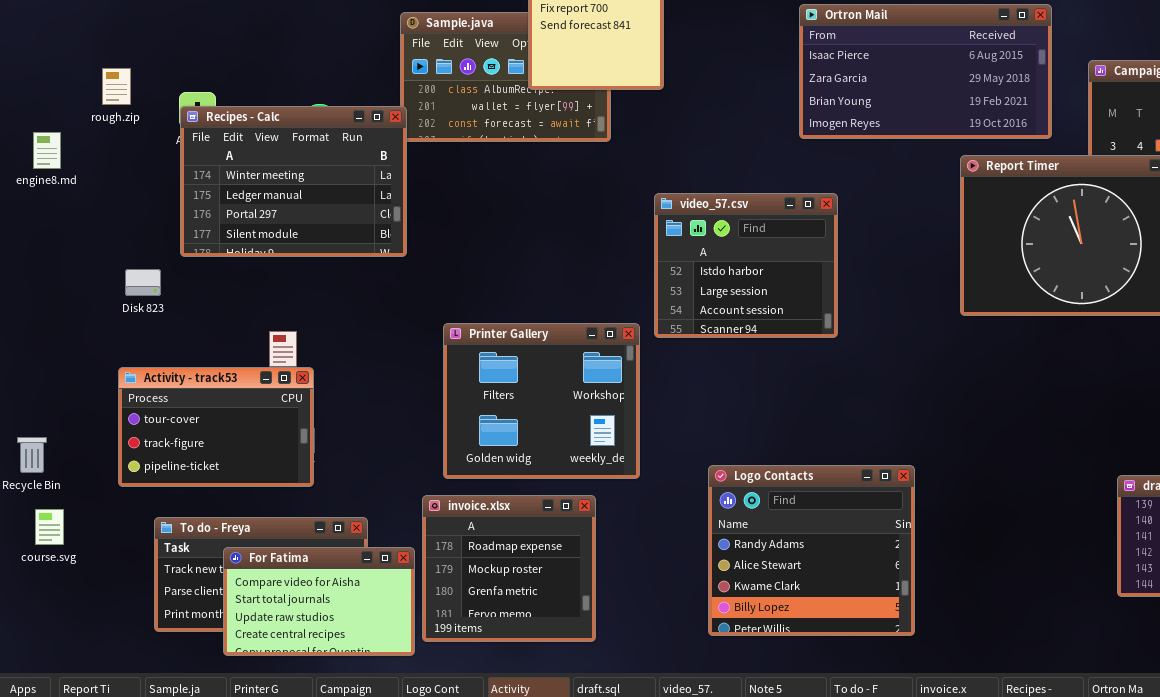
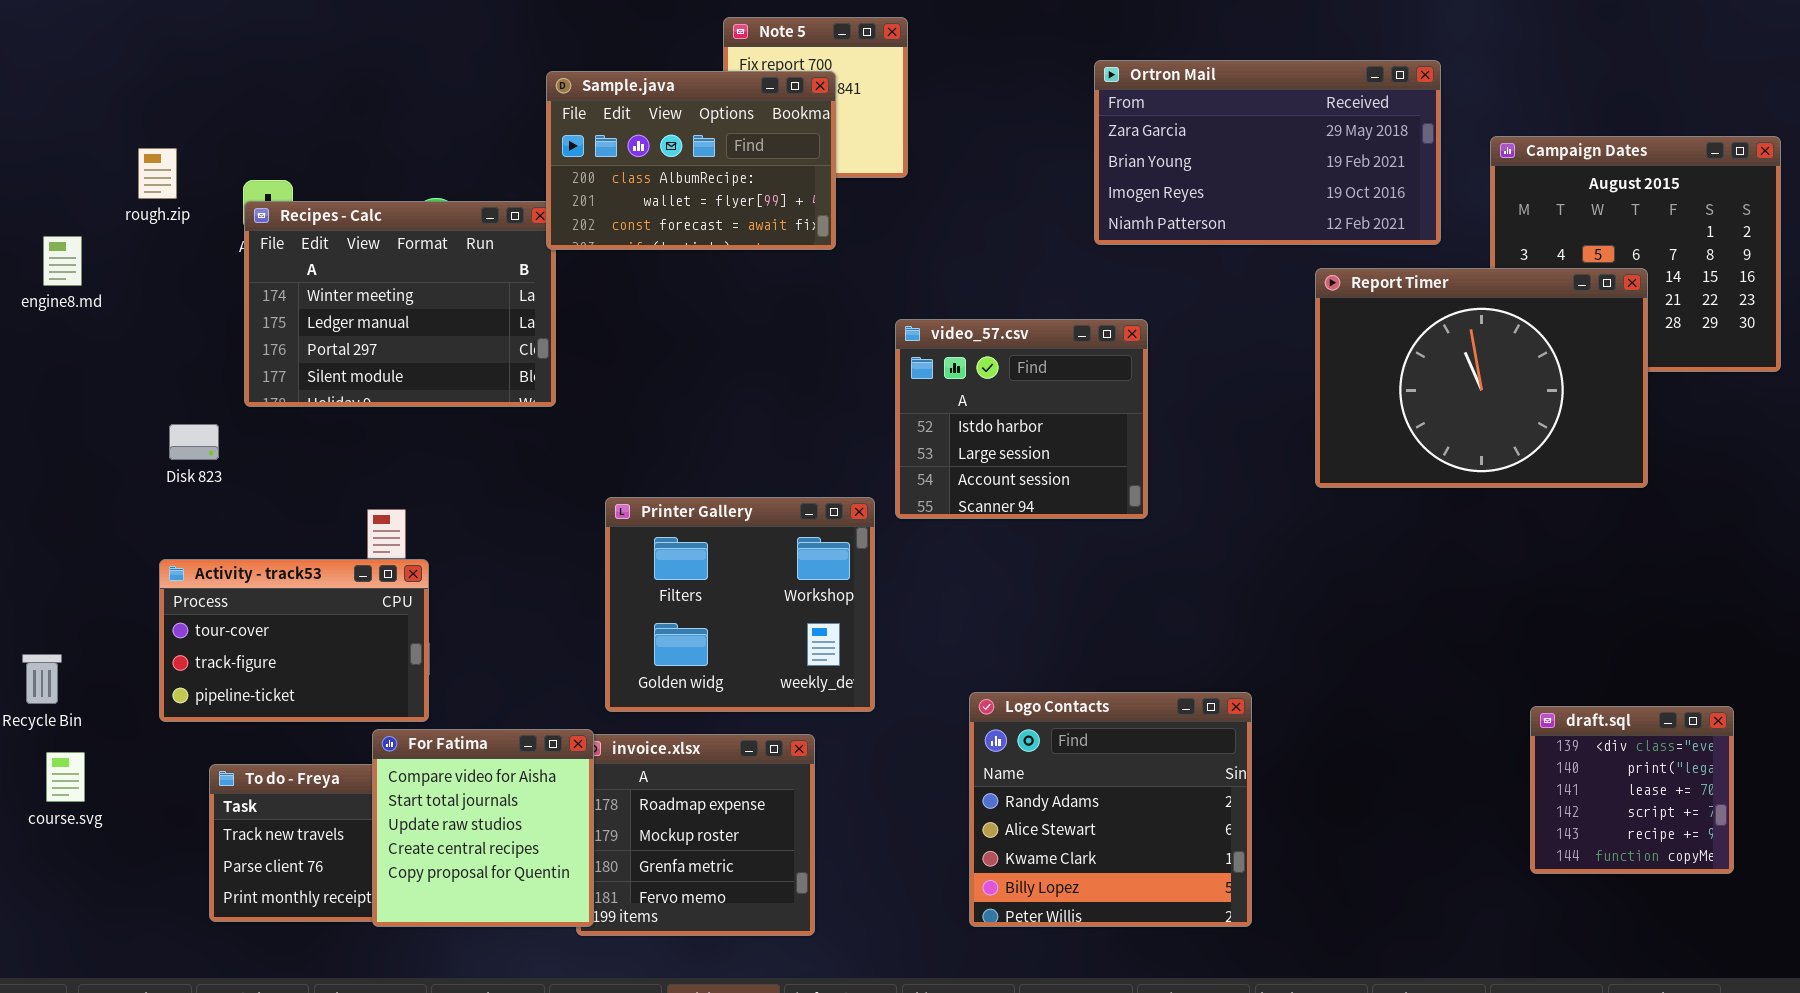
Ortron Mail: [799,4,1052,139] -> [1094,60,1441,245], scrolled down 1 row
Sample.java: [400,12,611,142] -> [546,71,836,250], raised
For Fatima: [223,547,415,656] -> [372,729,594,927], moved, resized

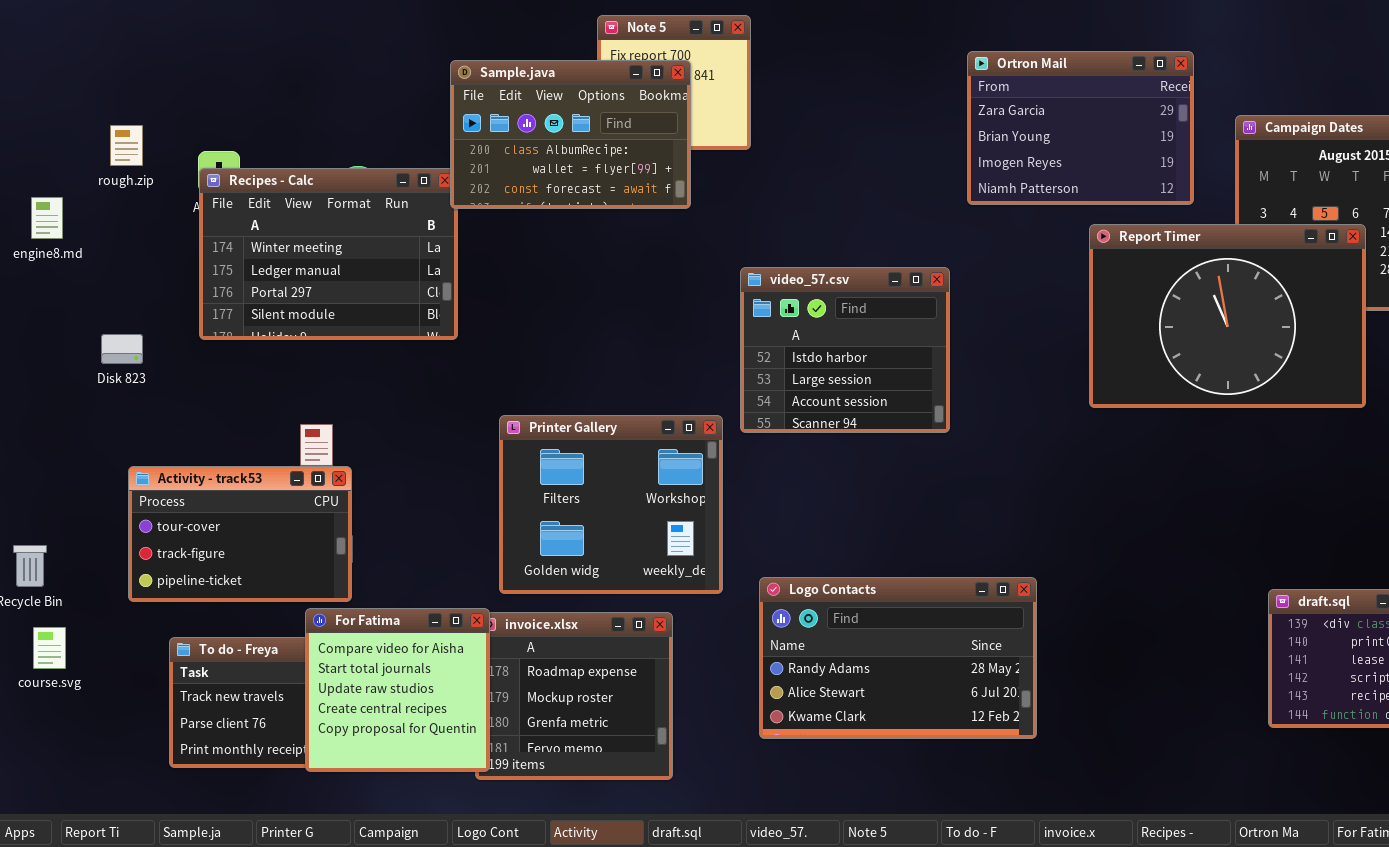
Ortron Mail: [1094,60,1441,245] -> [967,51,1194,205], resized
Disk 823: [169,424,219,460] -> [101,334,143,364], moved
Logo Contacts: [969,692,1252,927] -> [759,577,1037,739], resized

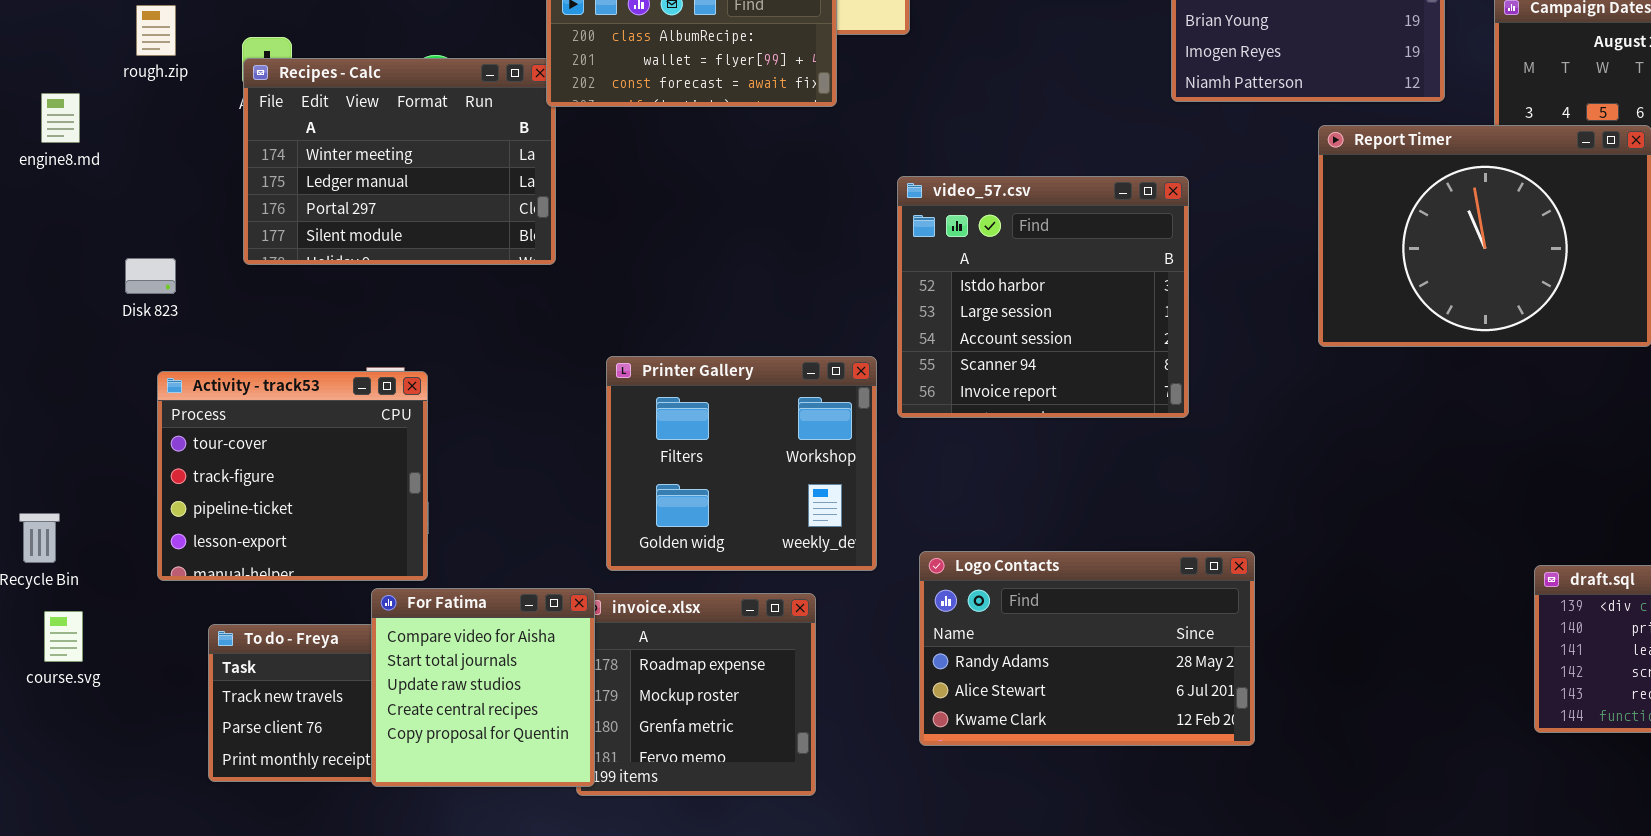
video_57.csv: [740,267,950,433] -> [897,176,1189,418], resized
Activity - track53: [128,466,352,602] -> [157,371,428,581], resized

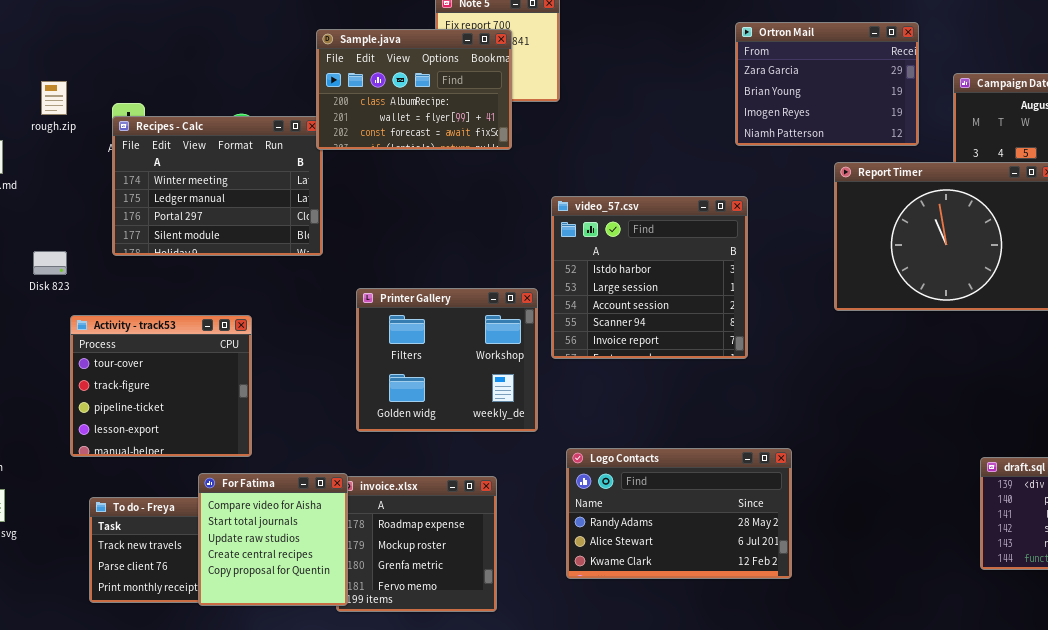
Printer Gallery: [606,356,877,571] -> [356,288,538,432], moved
Activity - track53: [157,371,428,581] -> [70,315,252,457], moved

